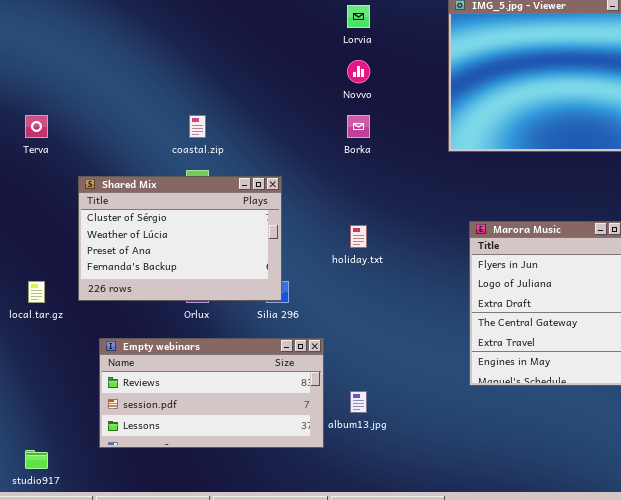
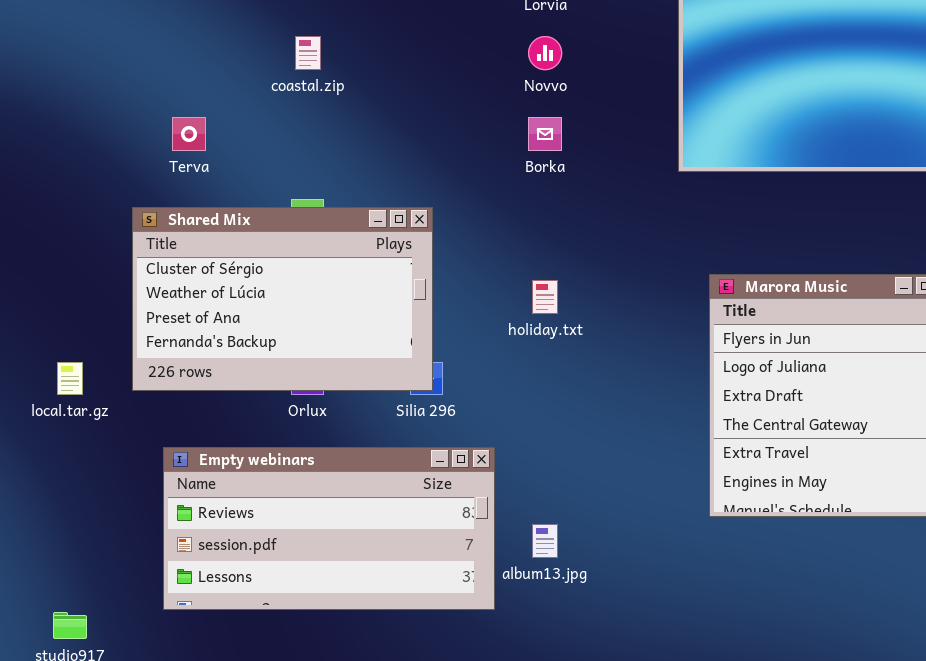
Terva: [25,115,48,138] -> [172,117,206,151], moved
coastal.zip: [189,115,206,138] -> [295,36,321,70], moved

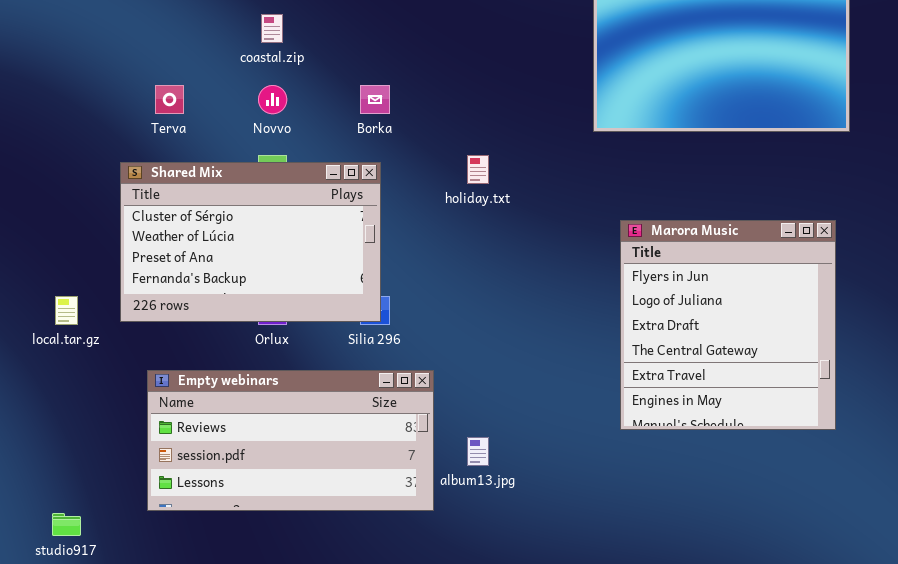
Novvo: [528,36,562,70] -> [258,85,287,114], moved
Borka: [528,117,562,151] -> [360,85,390,114], moved
holiday.txt: [532,280,558,314] -> [467,155,489,184], moved

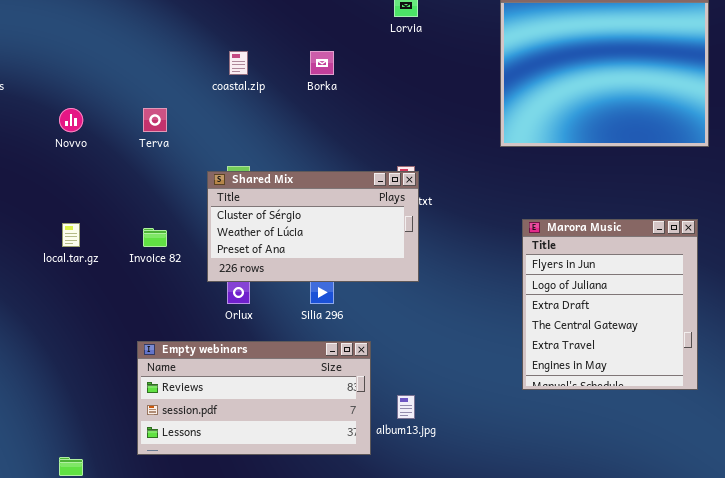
Novvo: [258,85,287,114] -> [59,108,83,132], moved
Borka: [360,85,390,114] -> [310,51,334,75], moved
Shared Mix: [120,162,381,322] -> [207,171,419,282], moved, resized
local.tar.gz: [55,296,78,325] -> [62,223,80,247], moved

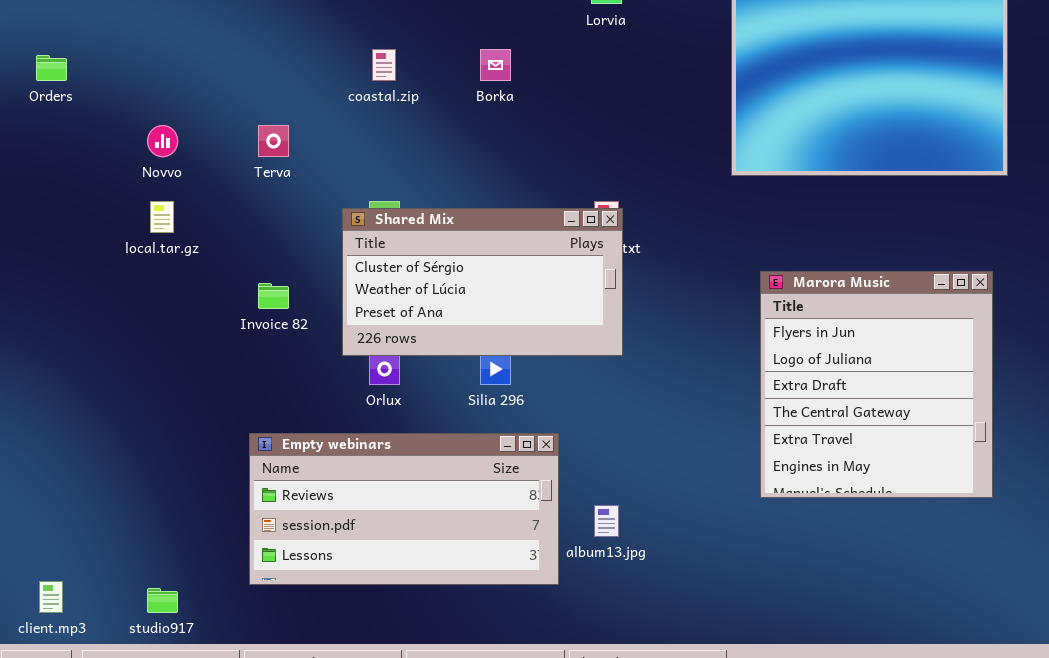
local.tar.gz: [62,223,80,247] -> [150,201,174,233], moved

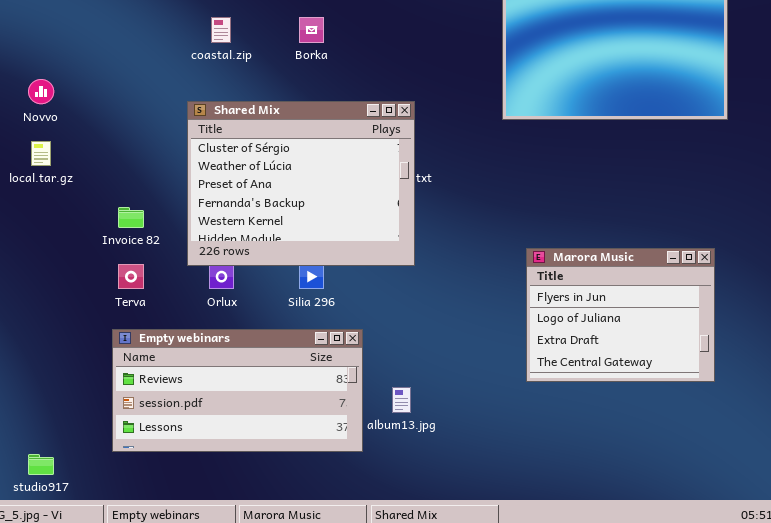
Terva: [258,125,289,157] -> [118,264,144,289], moved
Shared Mix: [342,208,623,356] -> [187,101,415,266], resized
Marora Music: [760,271,993,498] -> [526,248,715,382], resized

